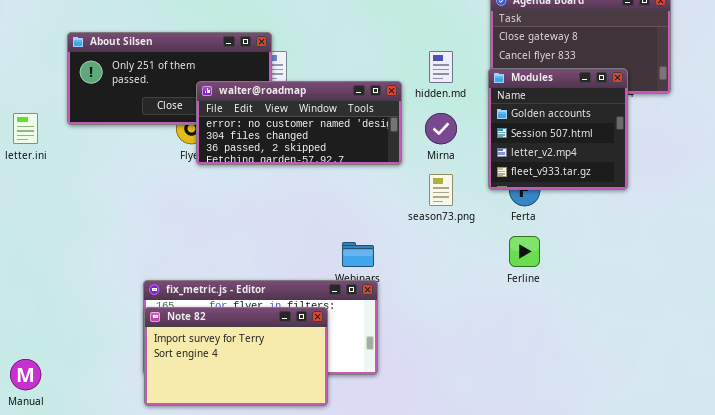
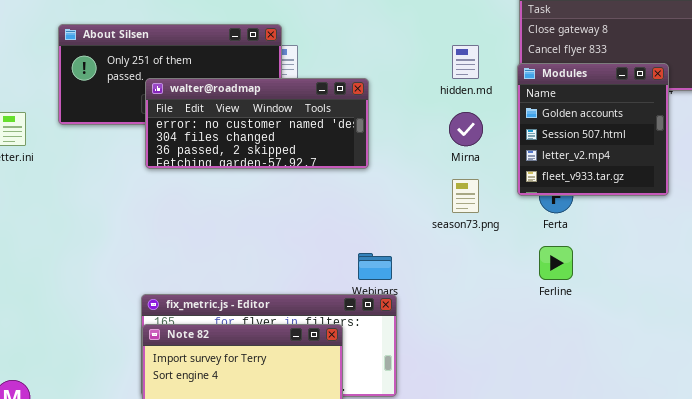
walter@roadmap: [196,81,402,165] -> [145,78,369,169], moved

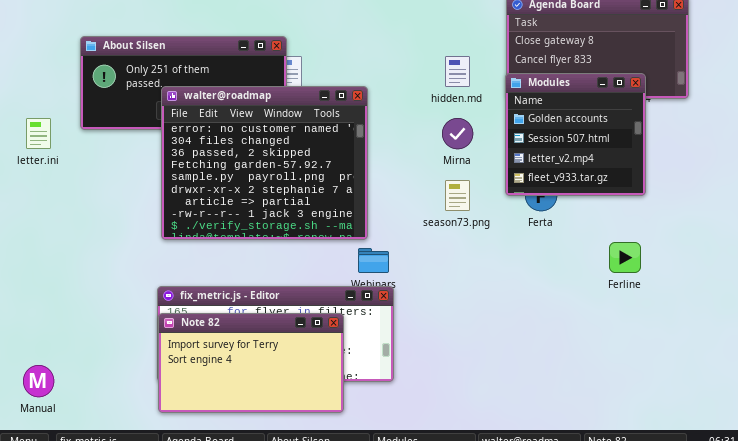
walter@roadmap: [145,78,369,169] -> [161,86,368,240], resized
Ferline: [539,246,573,280] -> [609,242,641,273], moved

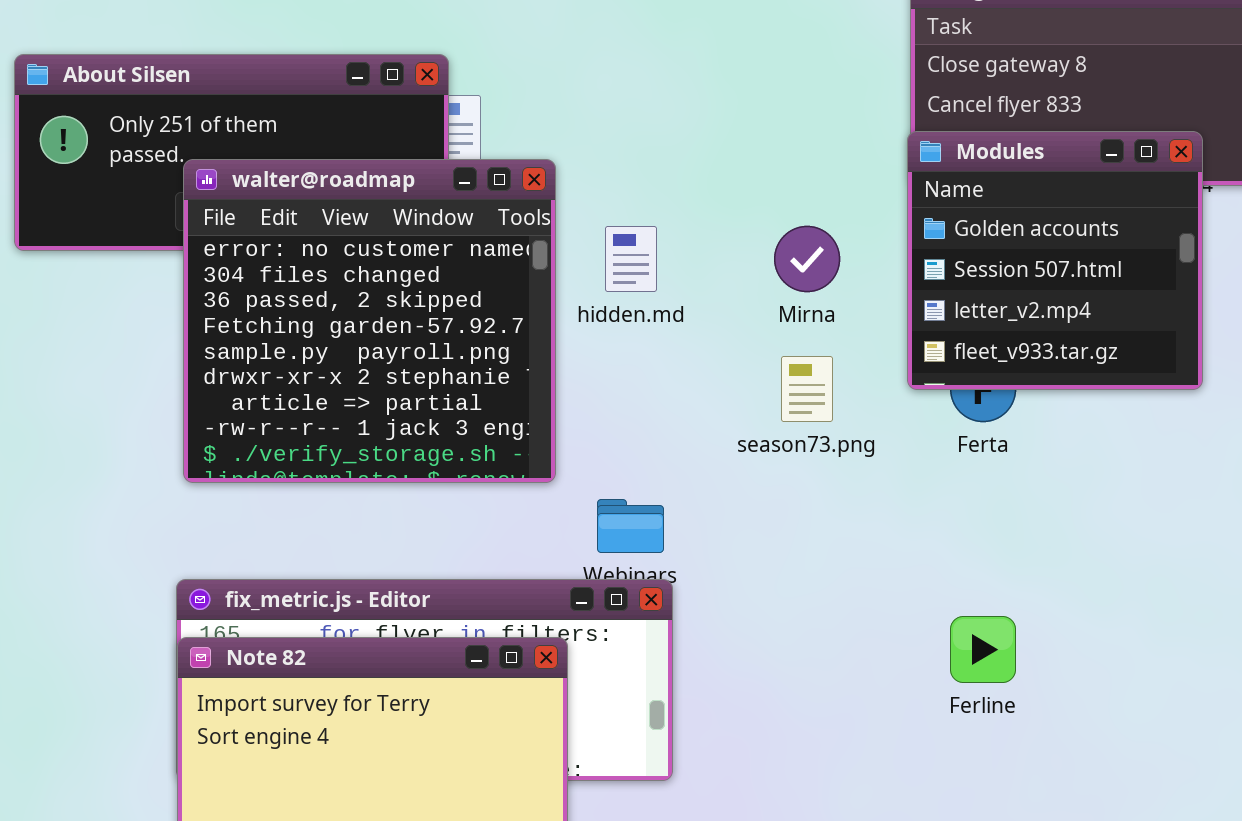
hidden.md: [445,56,470,87] -> [605,226,657,292], moved
walter@roadmap: [161,86,368,240] -> [183,159,556,483], resized
Ferline: [609,242,641,273] -> [950,616,1016,683], moved

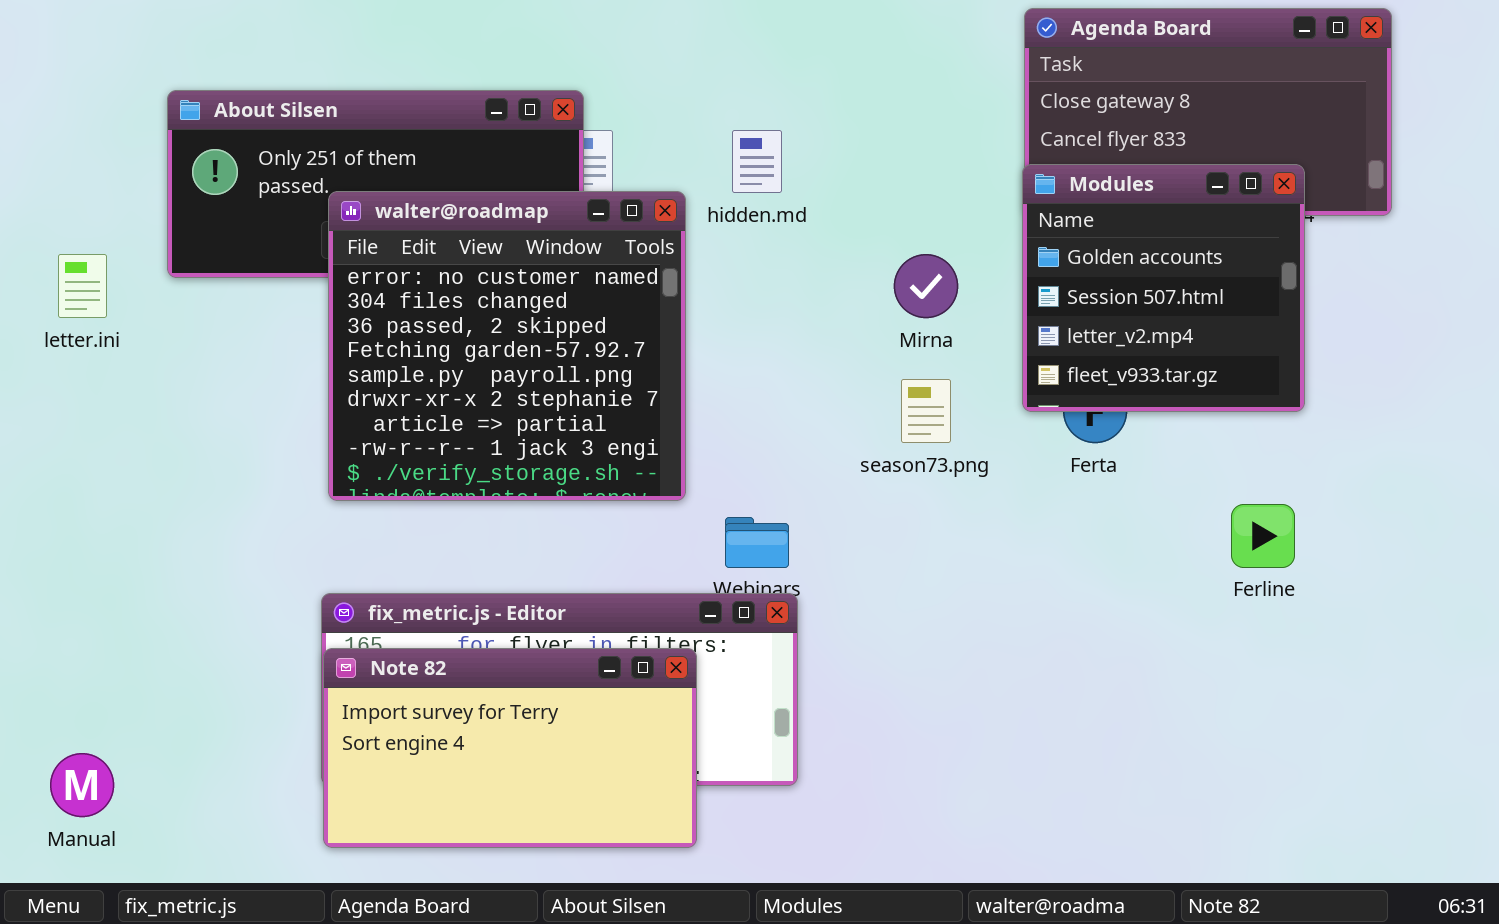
hidden.md: [605,226,657,292] -> [732,130,782,193], moved
Ferline: [950,616,1016,683] -> [1231,504,1295,568], moved

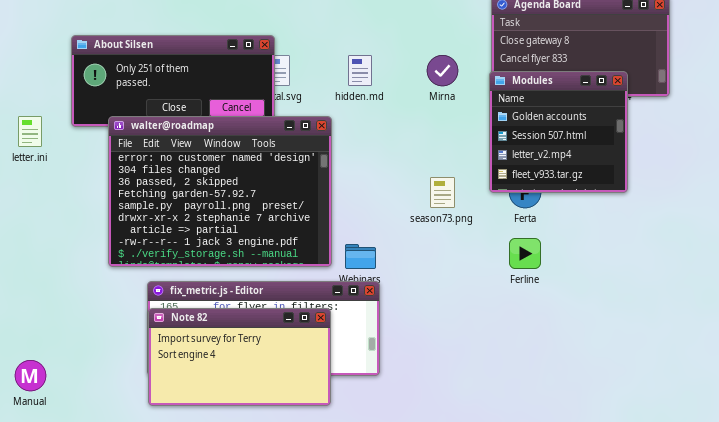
walter@roadmap: [328,191,686,501] -> [108,116,332,267], moved, resized
Mirna: [894,254,958,318] -> [427,55,458,86], moved
Ferline: [1231,504,1295,568] -> [509,238,541,269], moved

